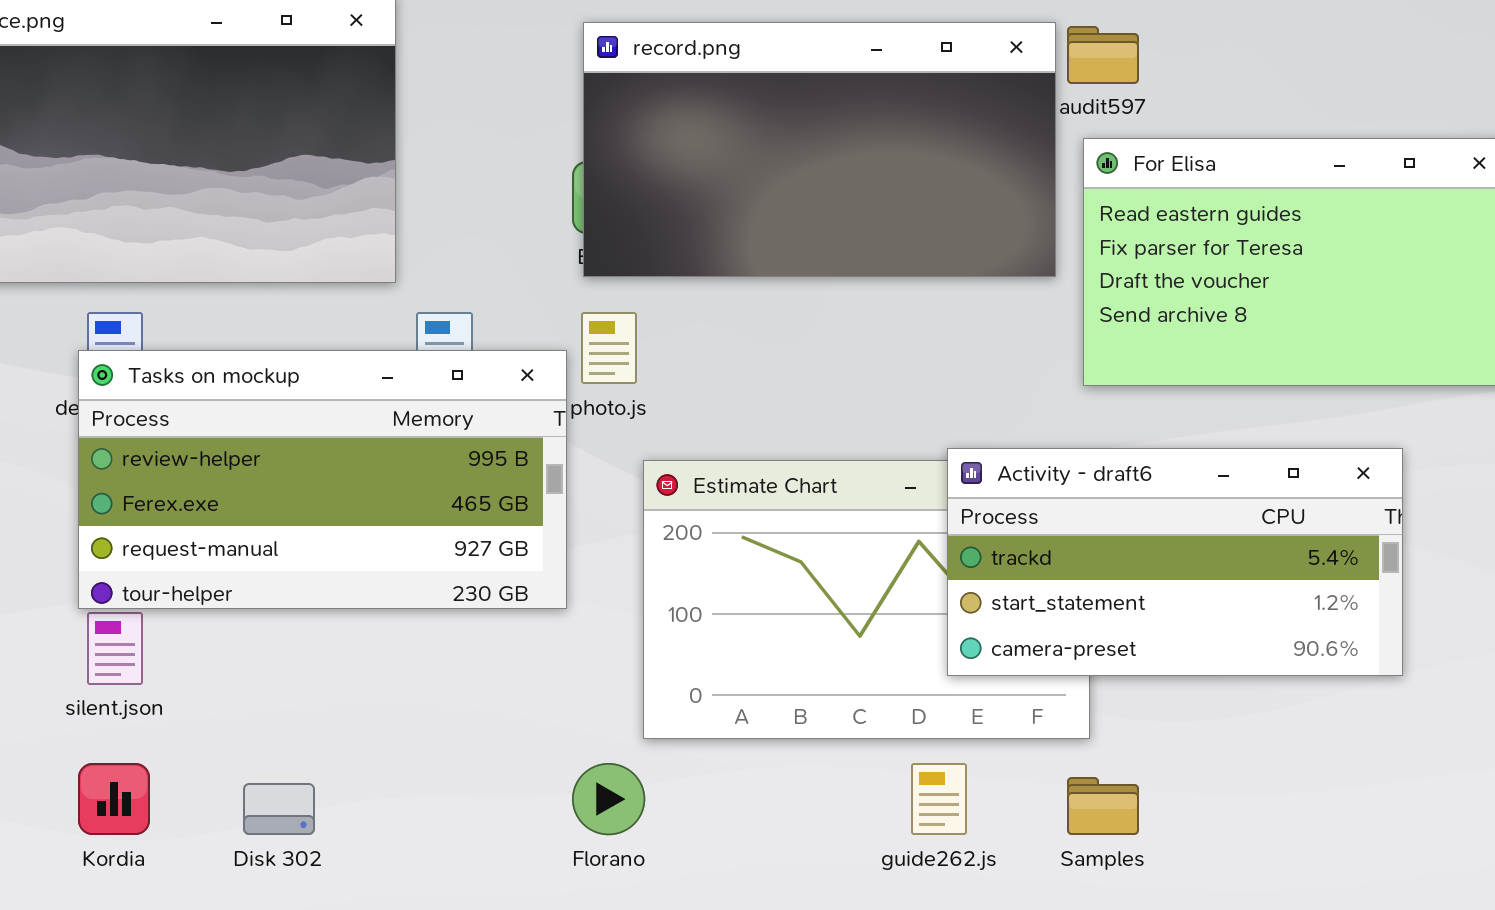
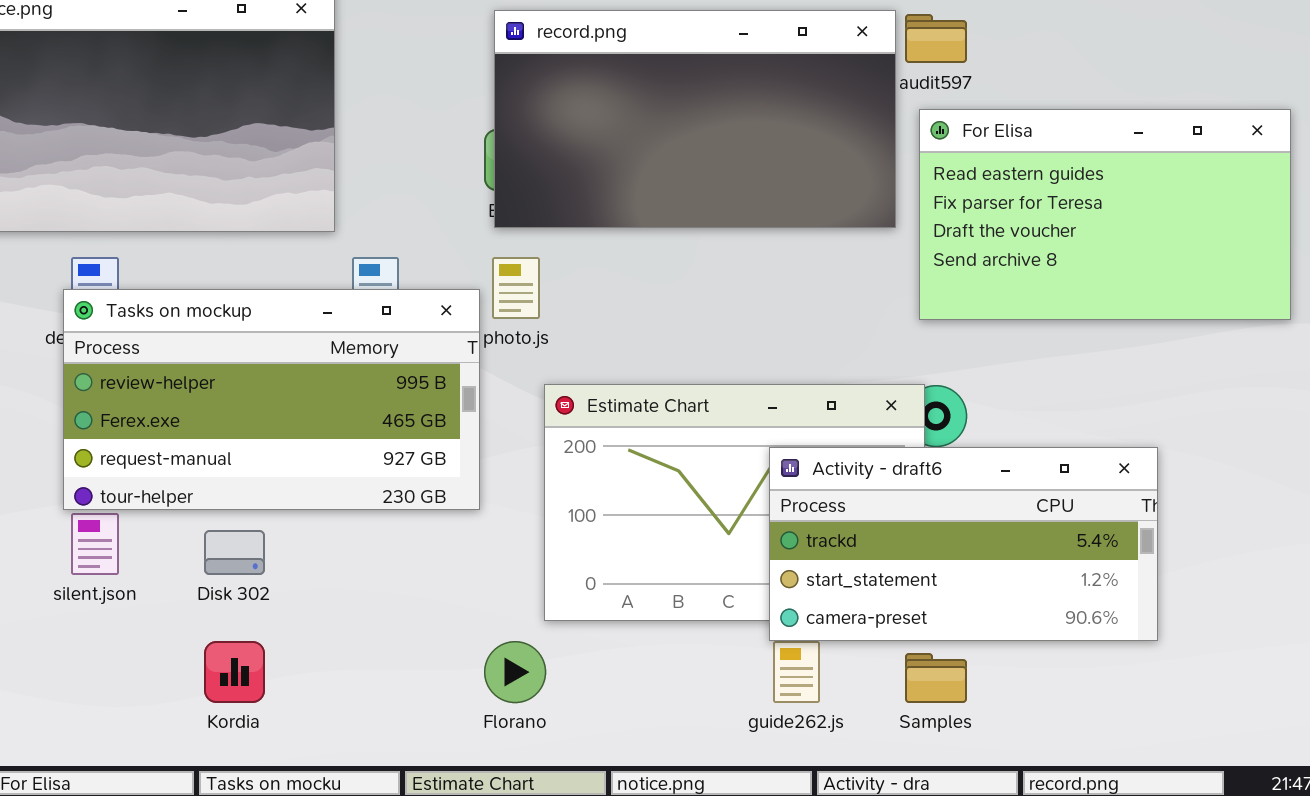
Activity - draft6: [947,448,1403,676] -> [769,447,1158,641], moved
Kordia: [78,763,150,835] -> [204,641,265,703], moved
Disk 302: [243,783,315,835] -> [204,530,265,575], moved

